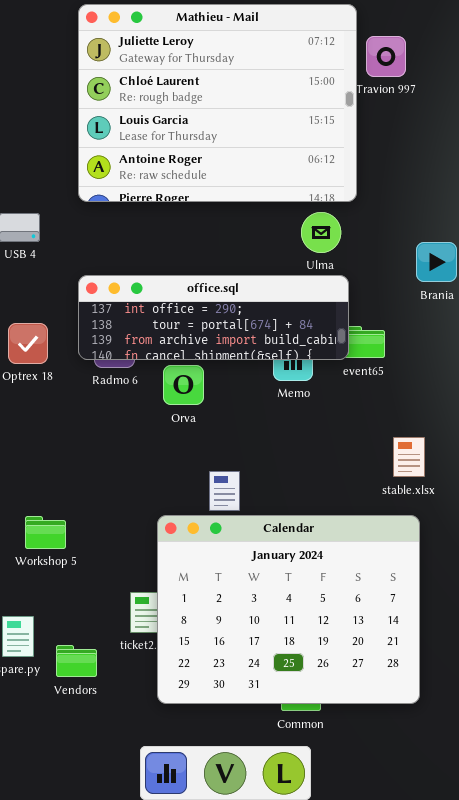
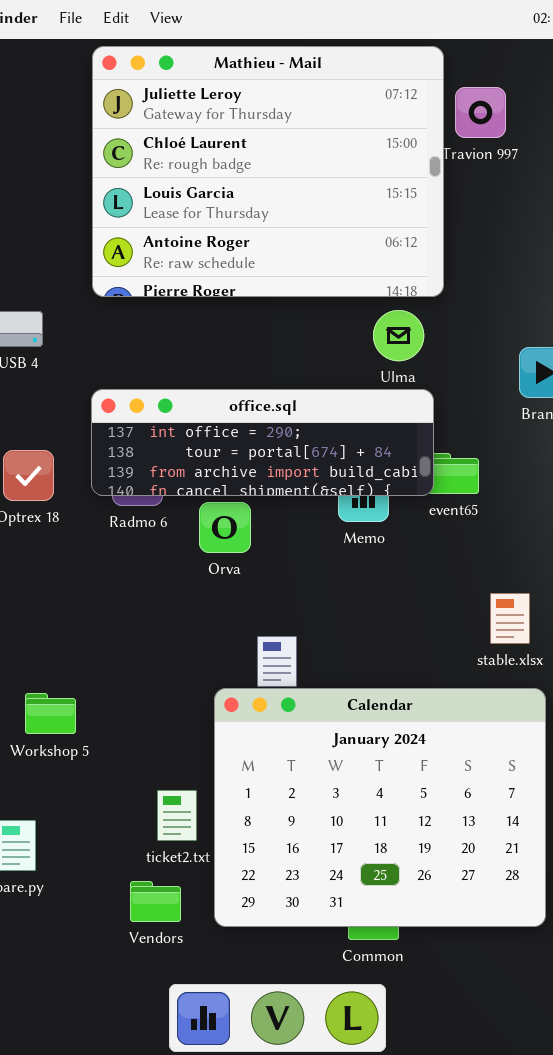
Calendar: [157,515,420,704] -> [214,688,546,927], moved
Vendors: [56,645,97,677] -> [130,881,181,922], moved

